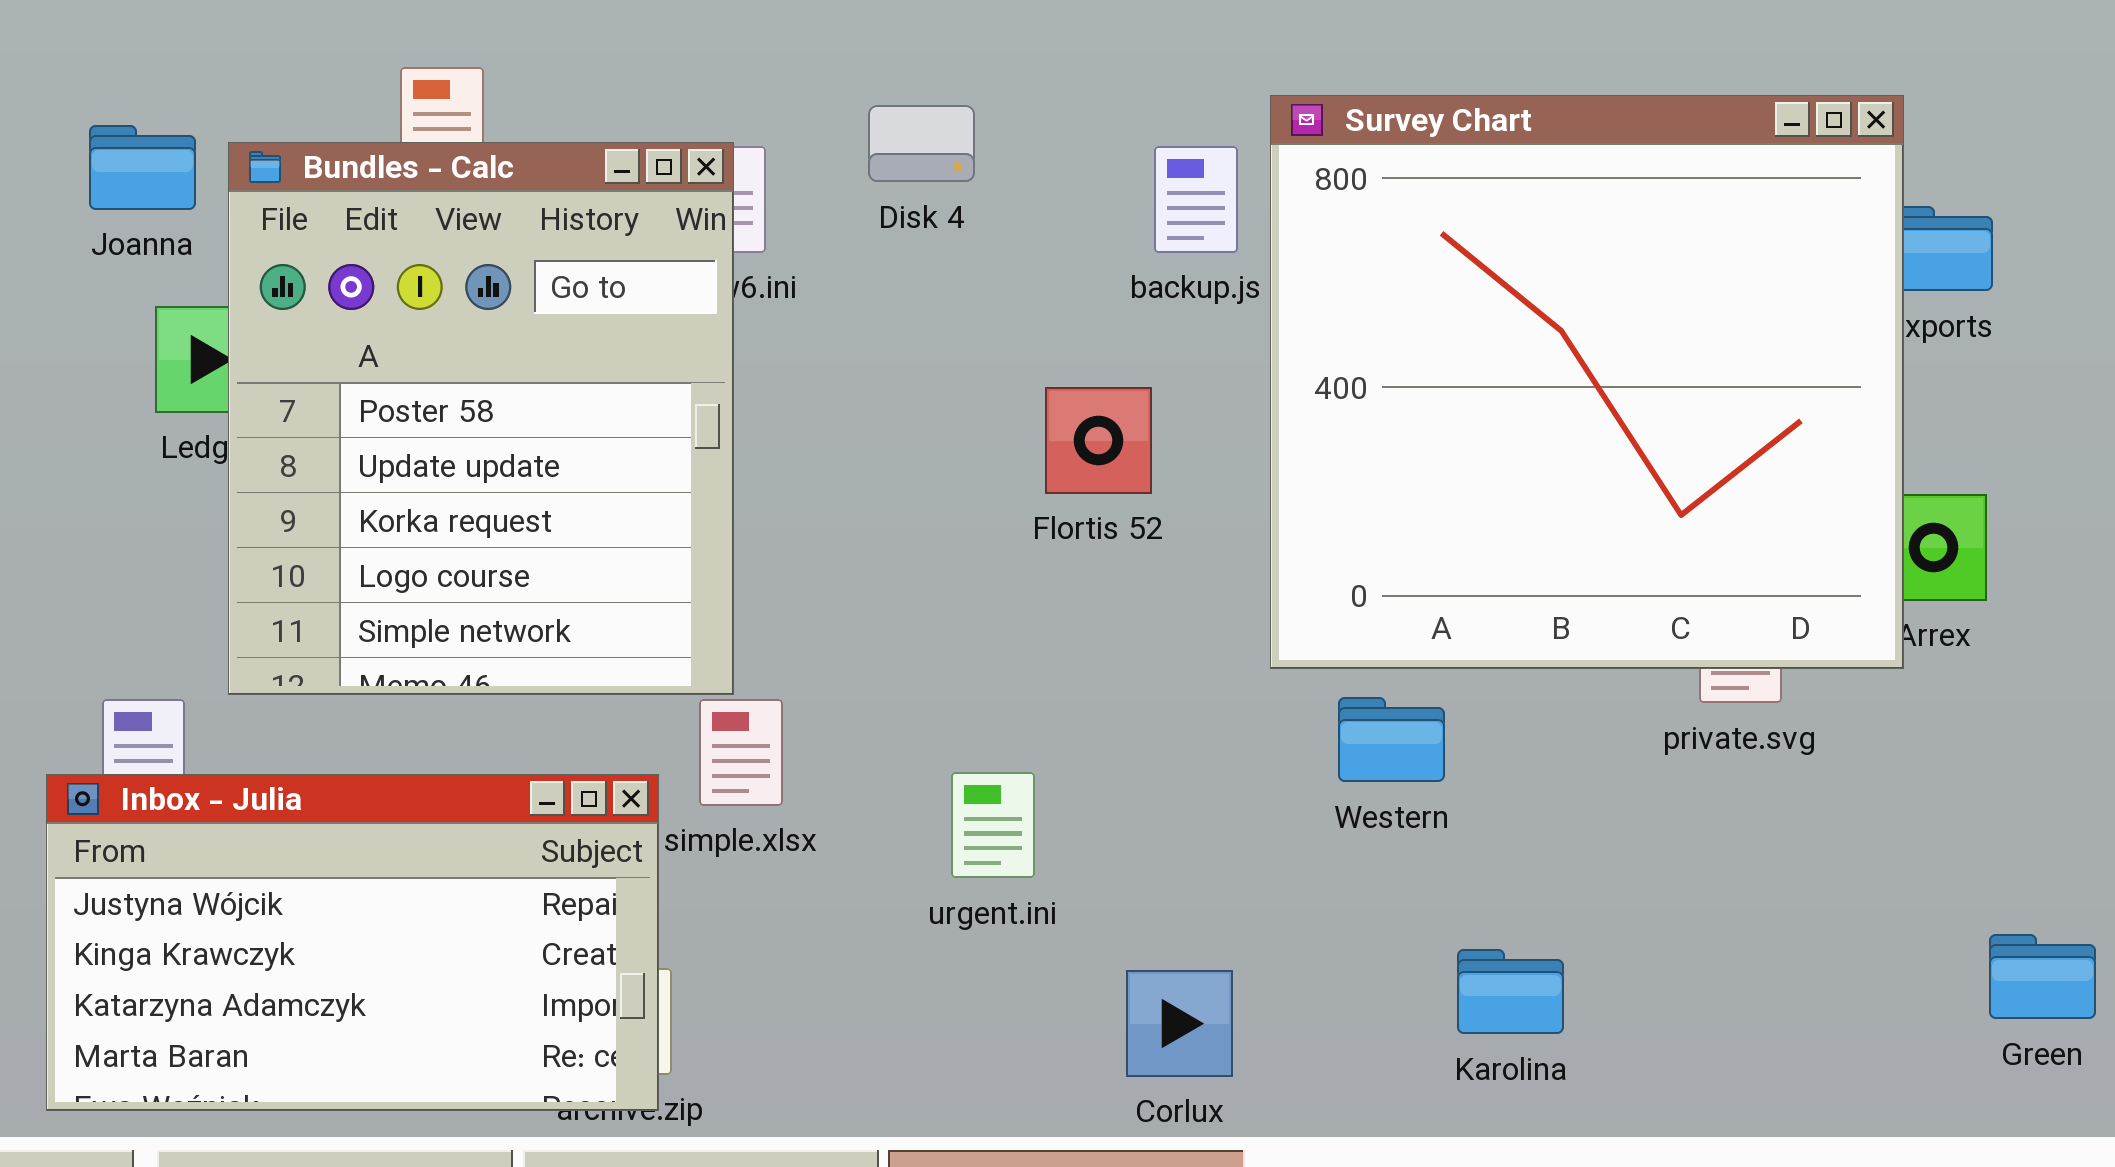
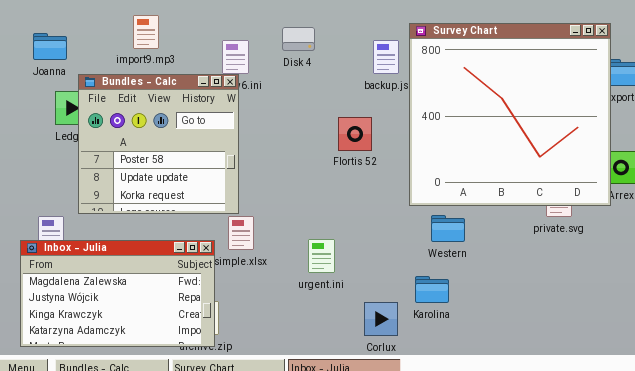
Bundles - Calc: [228,142,734,695] -> [78,74,239,214], resized
Inbox - Julia: [46,774,659,1111] -> [20,240,215,347], scrolled up 1 row
Karolina: [1457,949,1564,1034] -> [415,276,449,303], moved

